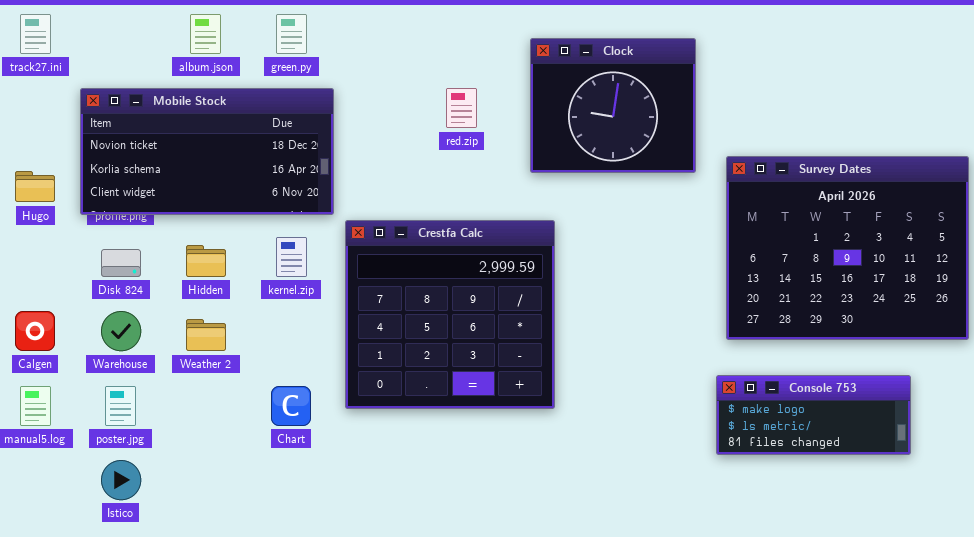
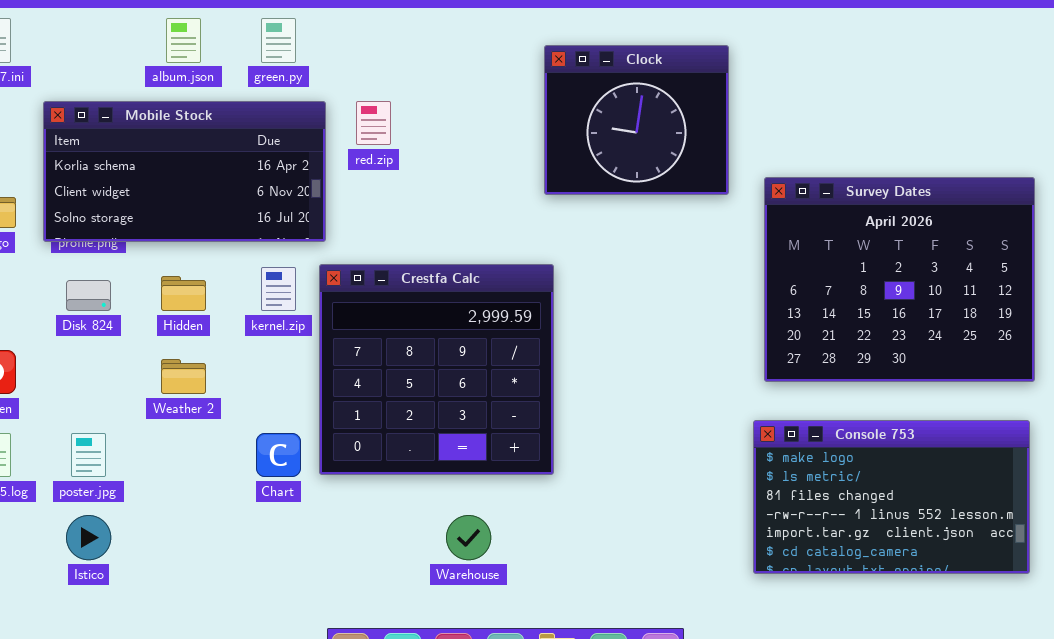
Mobile Stock: [80,88,334,215] -> [43,101,326,242], scrolled down 1 row
red.zip: [446,88,477,128] -> [356,101,391,145], moved
Crestfa Calc: [345,220,555,409] -> [319,264,554,475], moved
Warehouse: [101,311,141,351] -> [446,515,491,560], moved
Console 753: [716,375,911,455] -> [753,420,1030,574], resized

